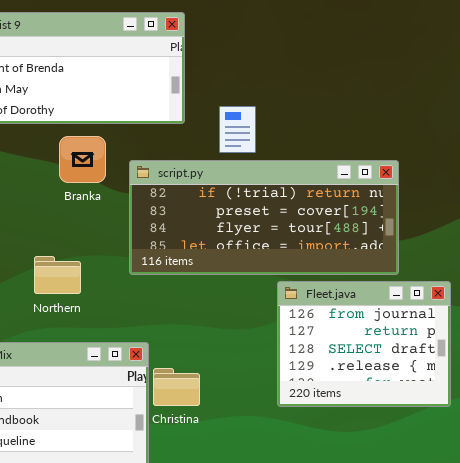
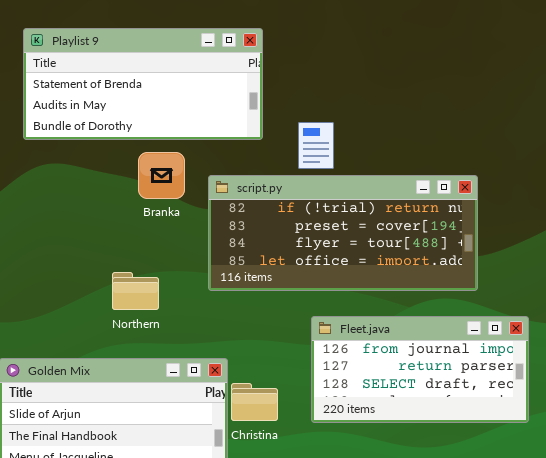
Fleet.java: [277,281,451,407] -> [311,316,529,423], resized

